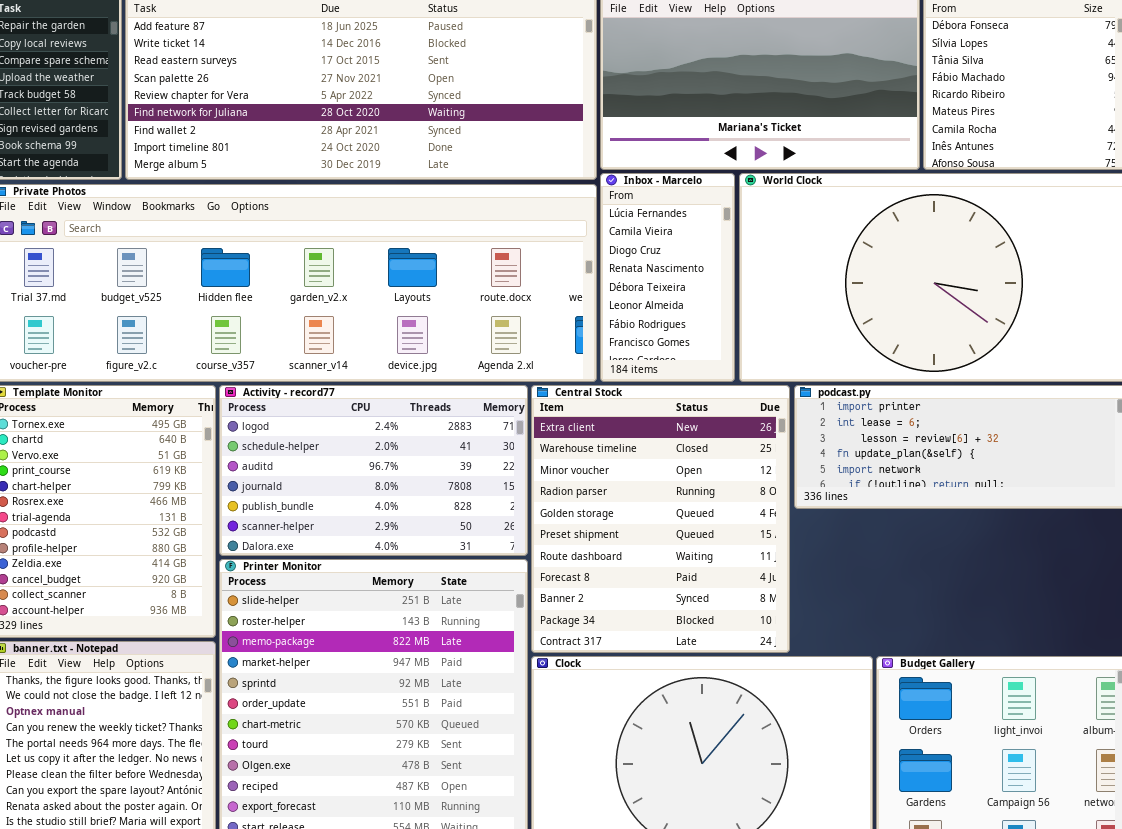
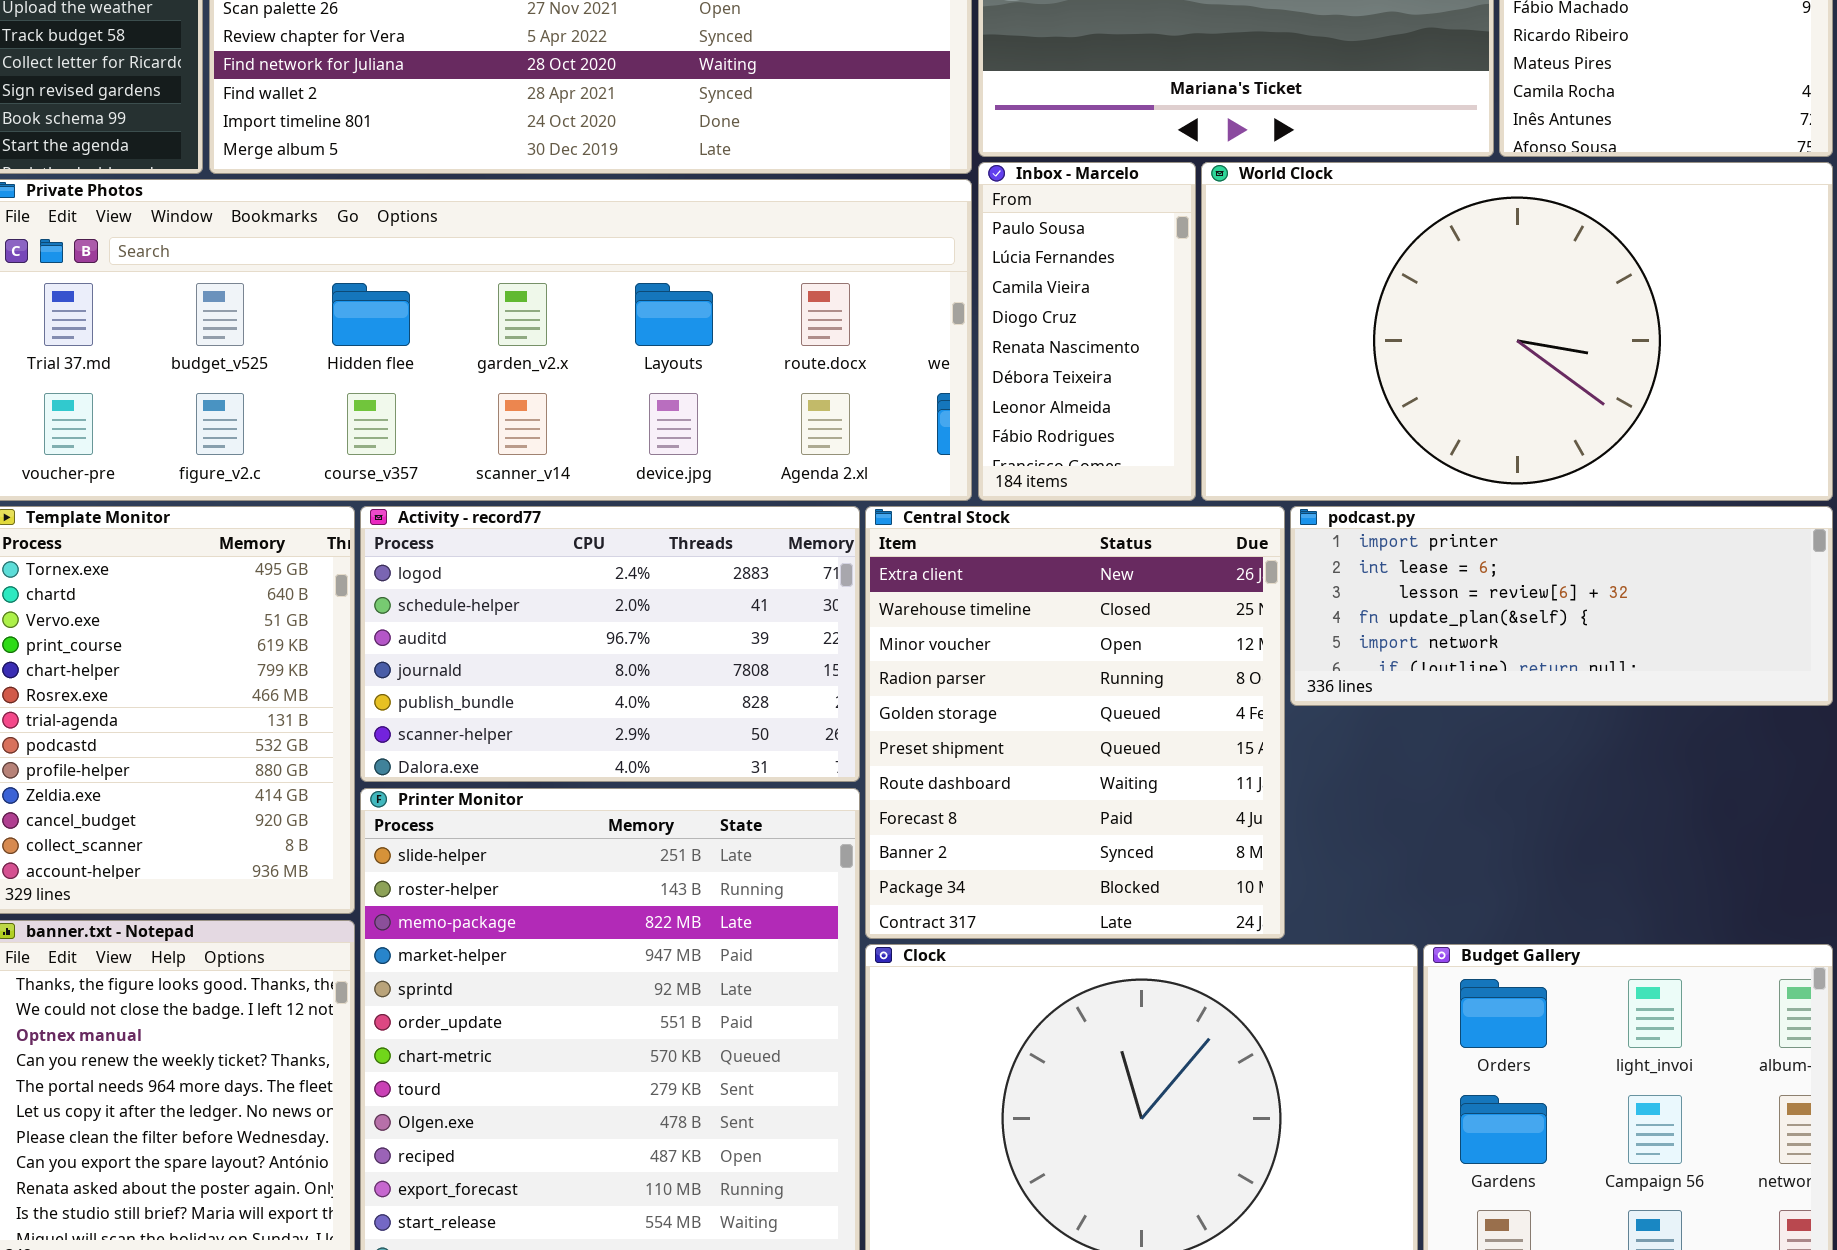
Inbox - Marcelo: [600,173,735,382] -> [978,162,1196,501], scrolled up 1 row

